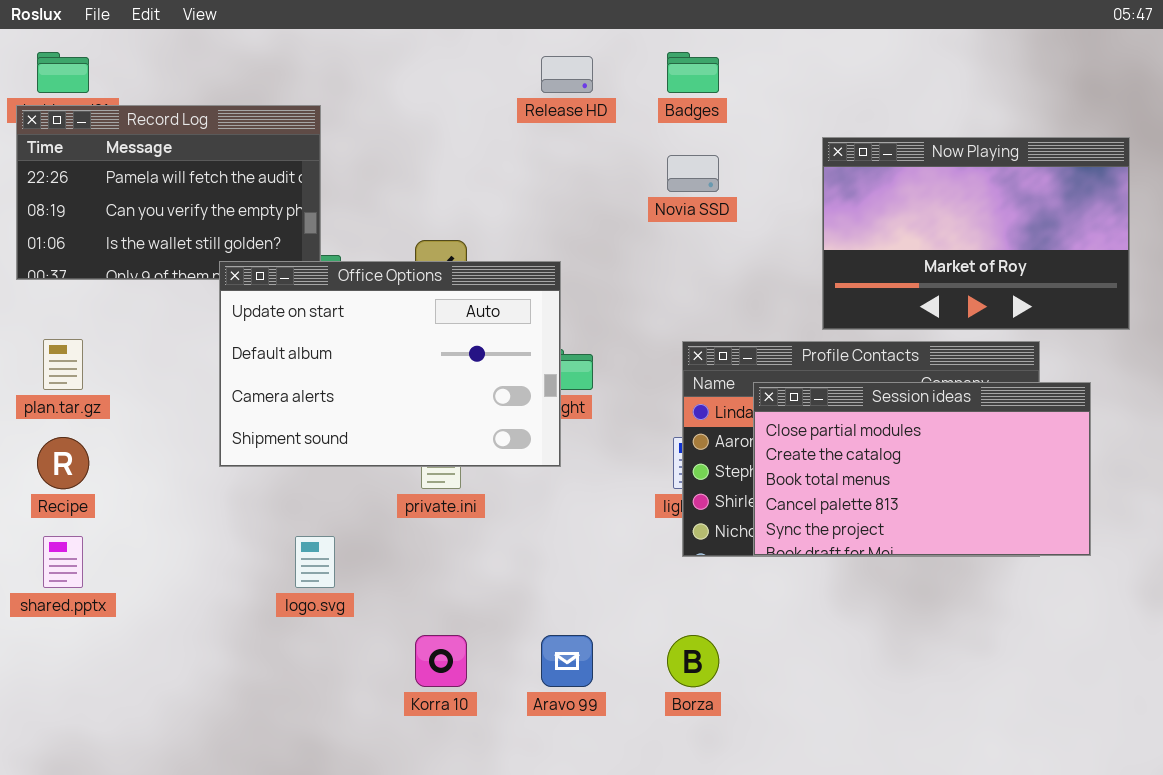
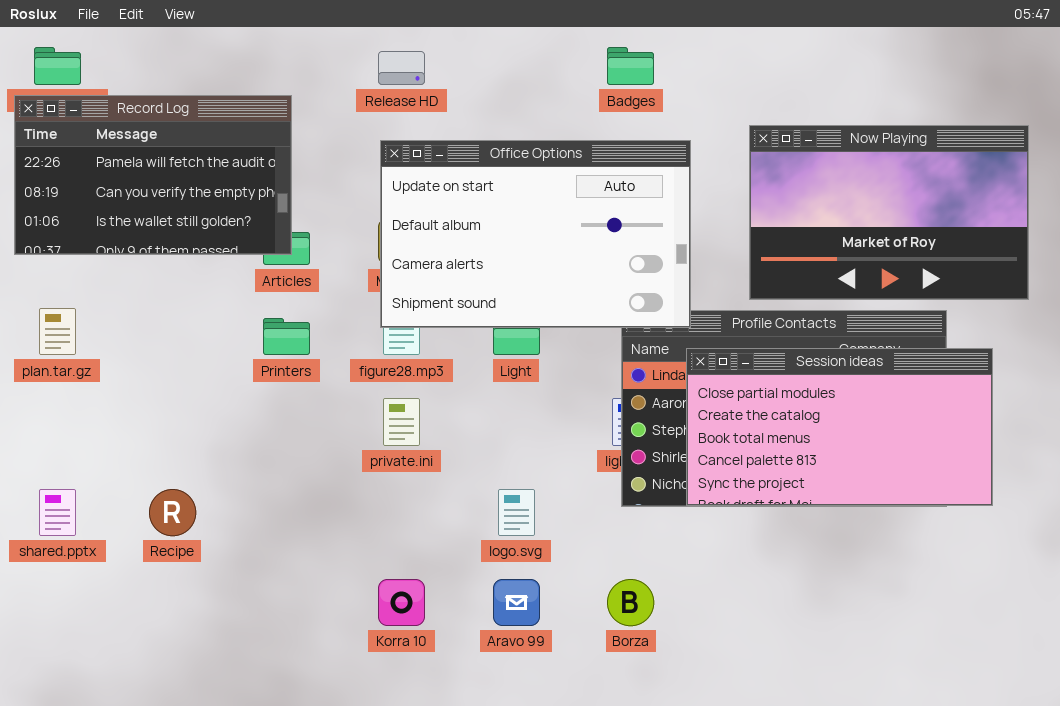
Release HD: [541,56,593,93] -> [378,51,425,85], moved
Office Options: [219,261,561,467] -> [380,140,691,328], moved
Recipe: [37,437,89,489] -> [149,489,196,536], moved
logo.svg: [295,536,335,588] -> [498,489,535,536], moved

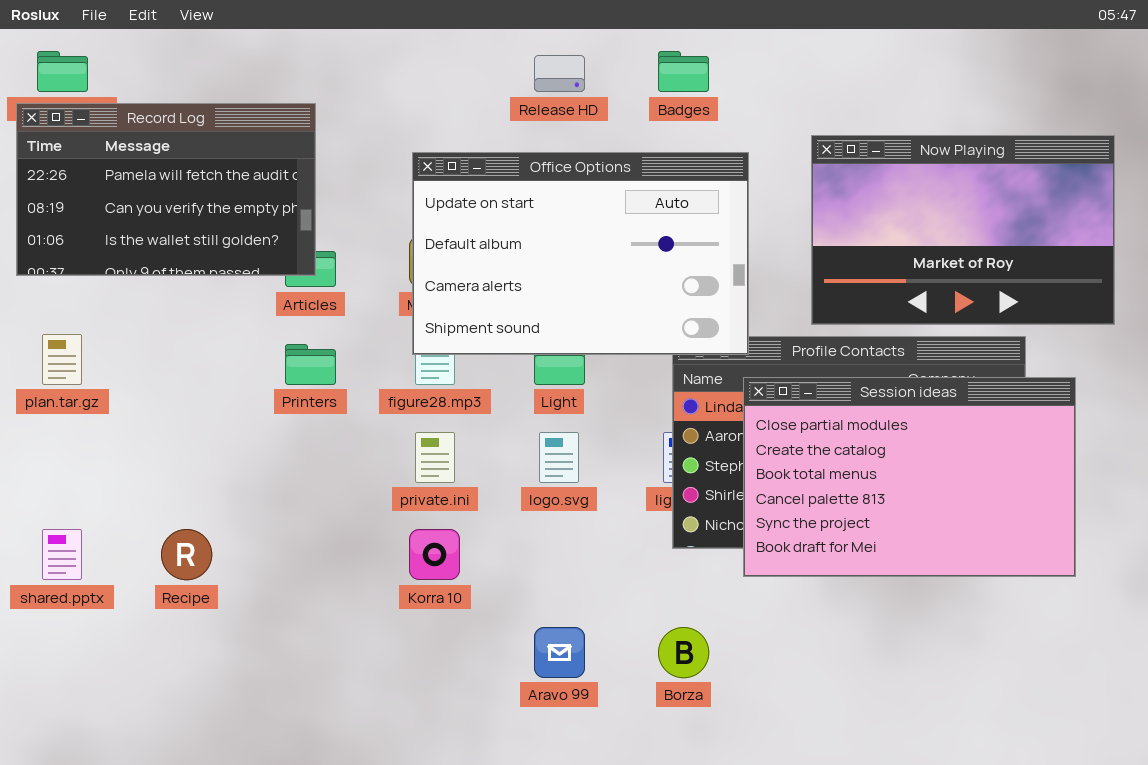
Release HD: [378,51,425,85] -> [534,55,585,92], moved
Session ideas: [686,348,993,506] -> [743,377,1076,577], resized
logo.svg: [498,489,535,536] -> [539,432,579,483], moved
Korra 10: [378,579,425,626] -> [409,529,460,580], moved

